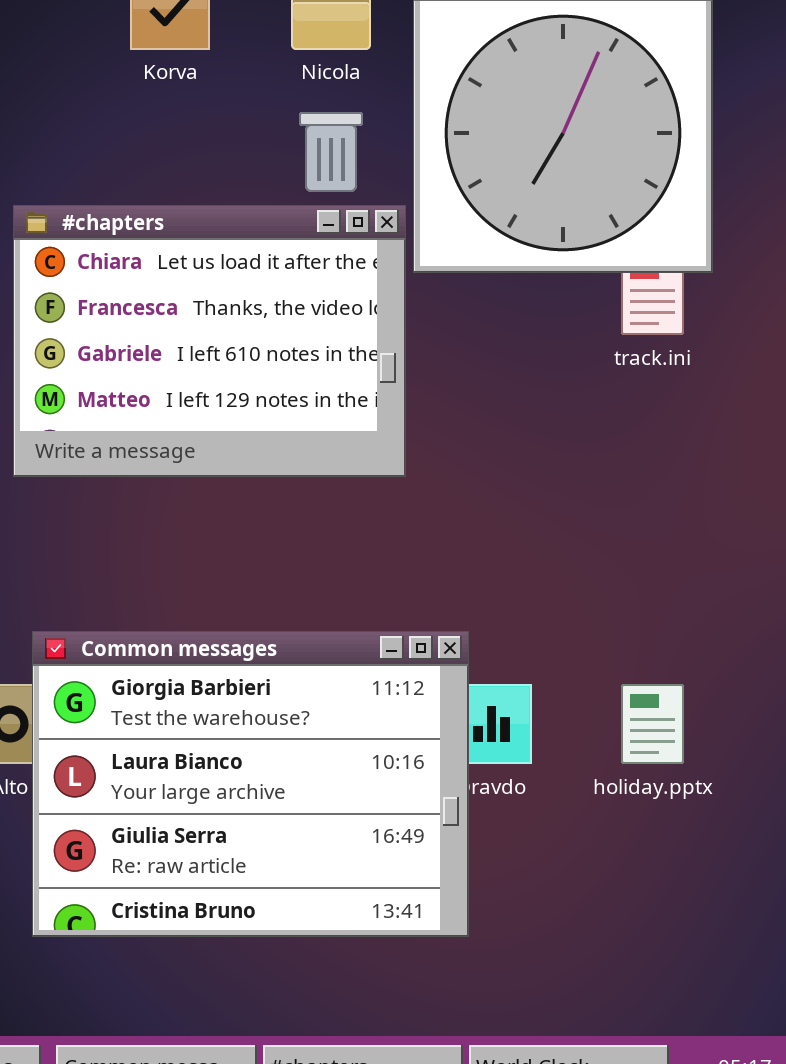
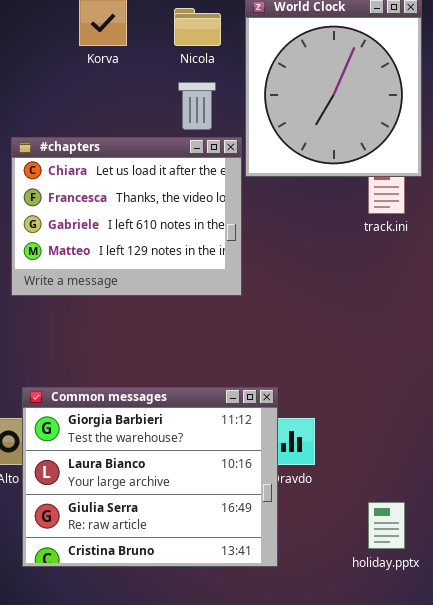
holiday.pptx: [621,684,684,764] -> [368,502,405,549], moved

